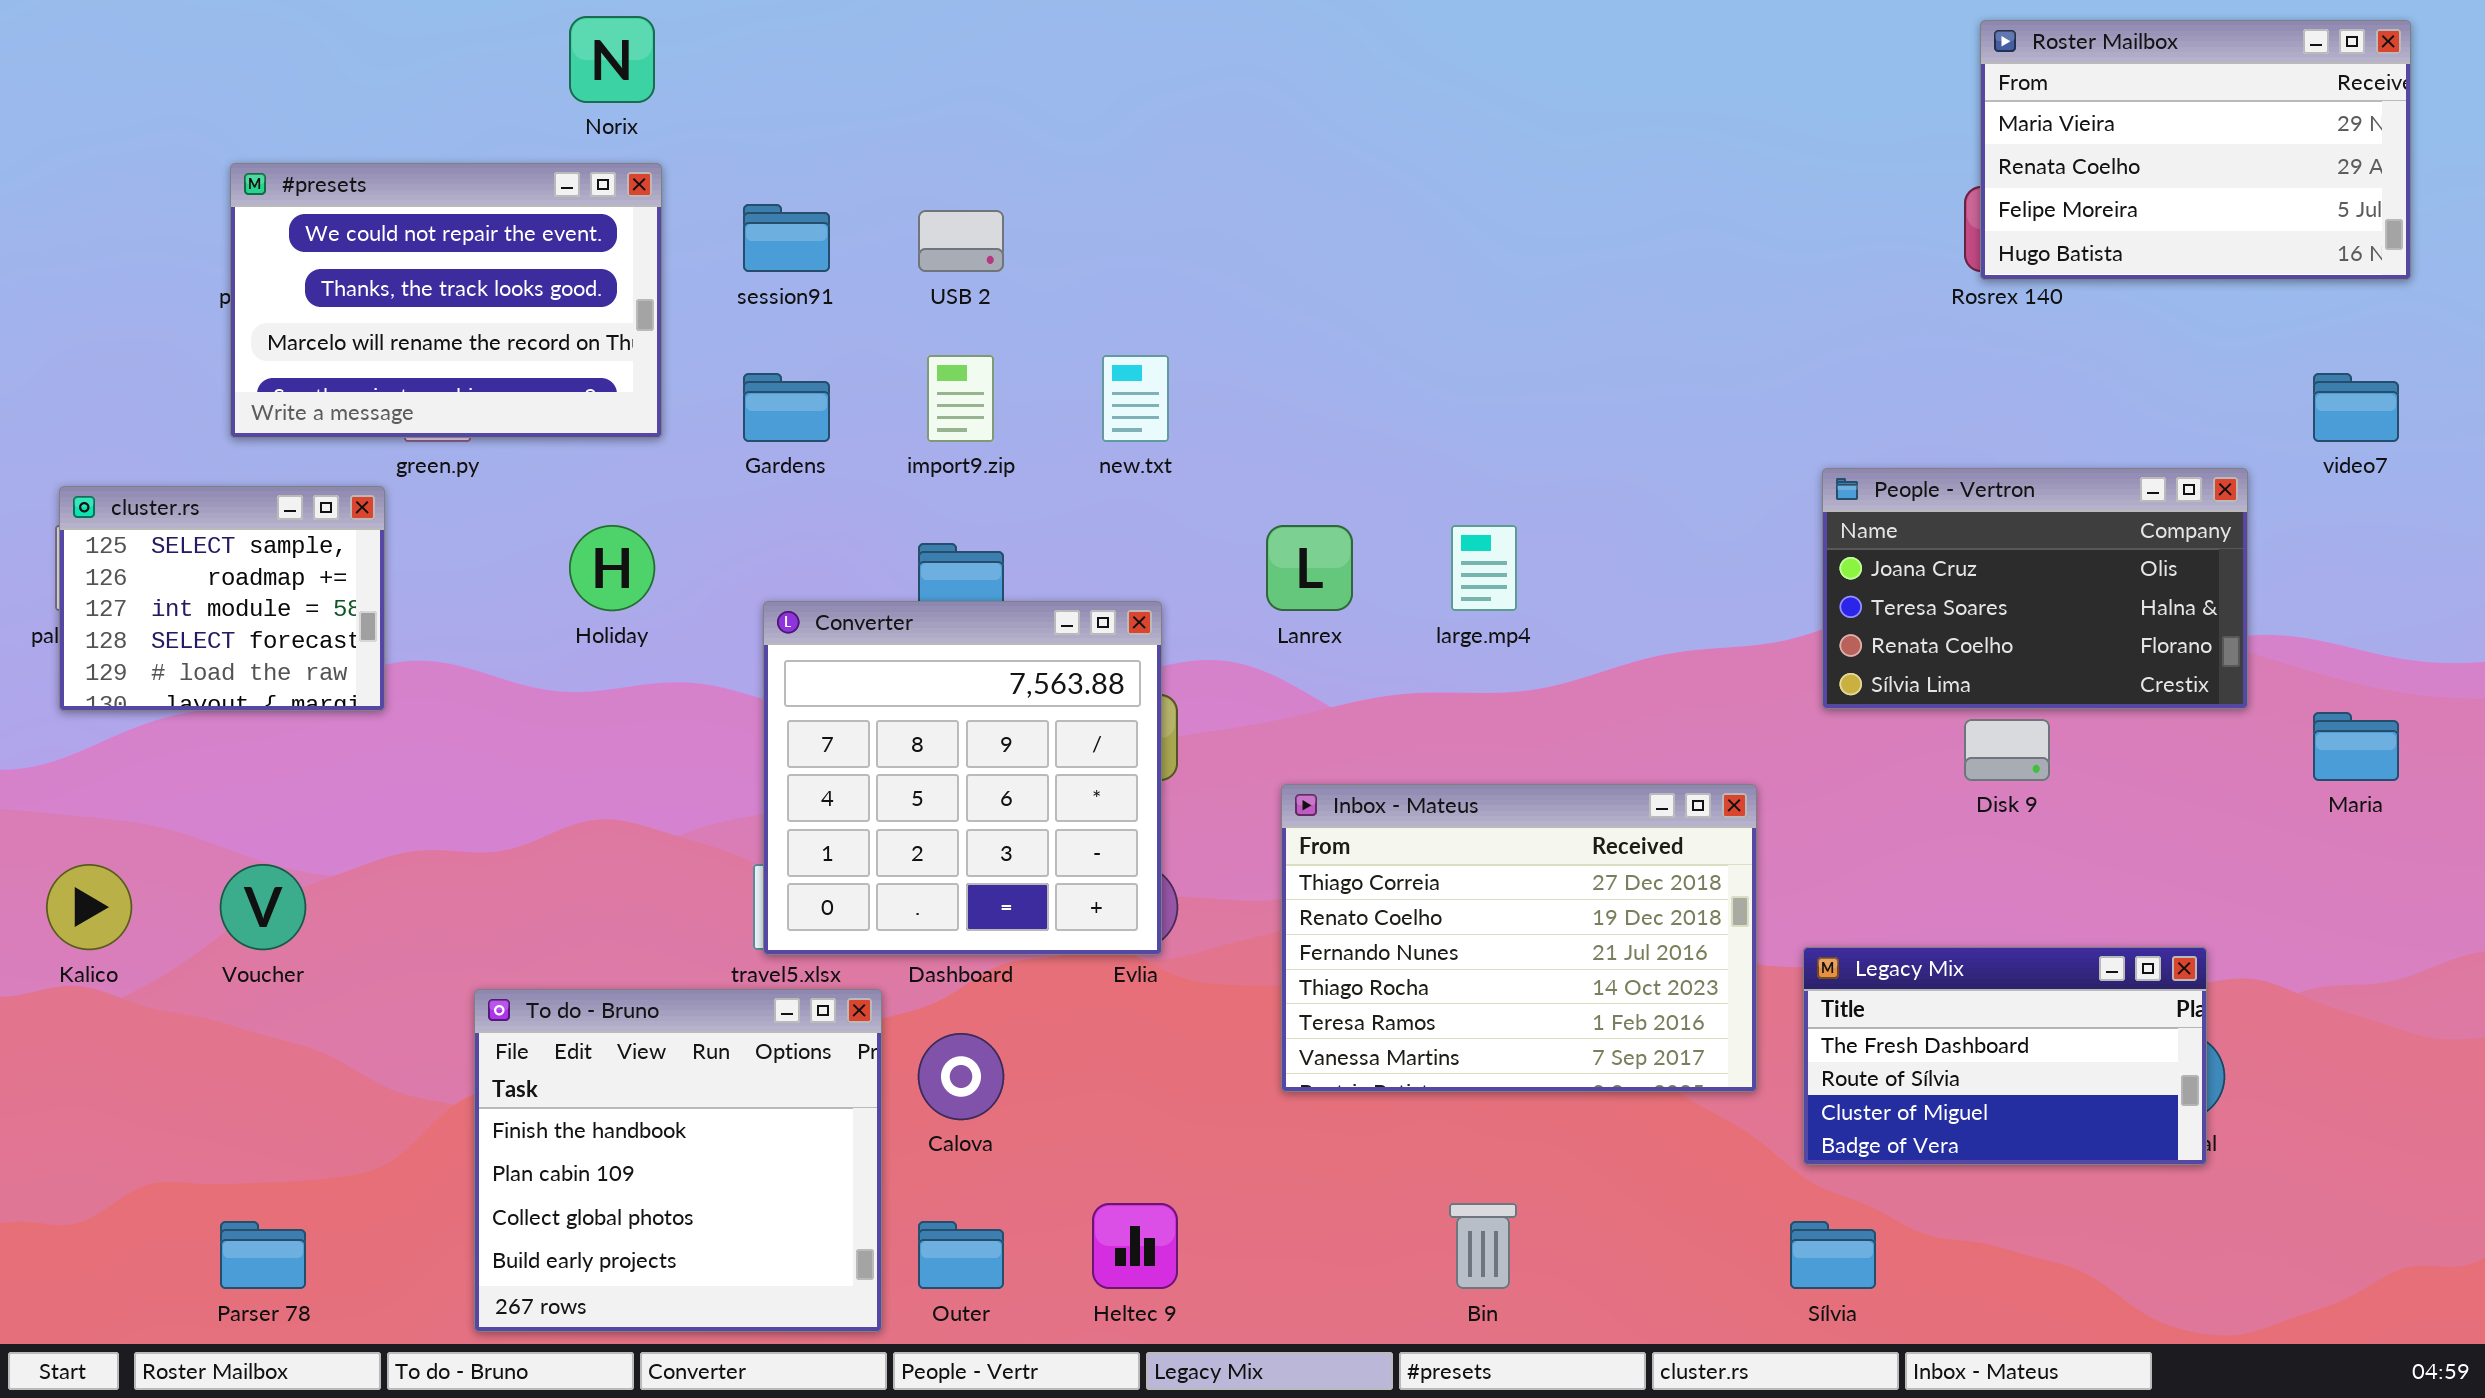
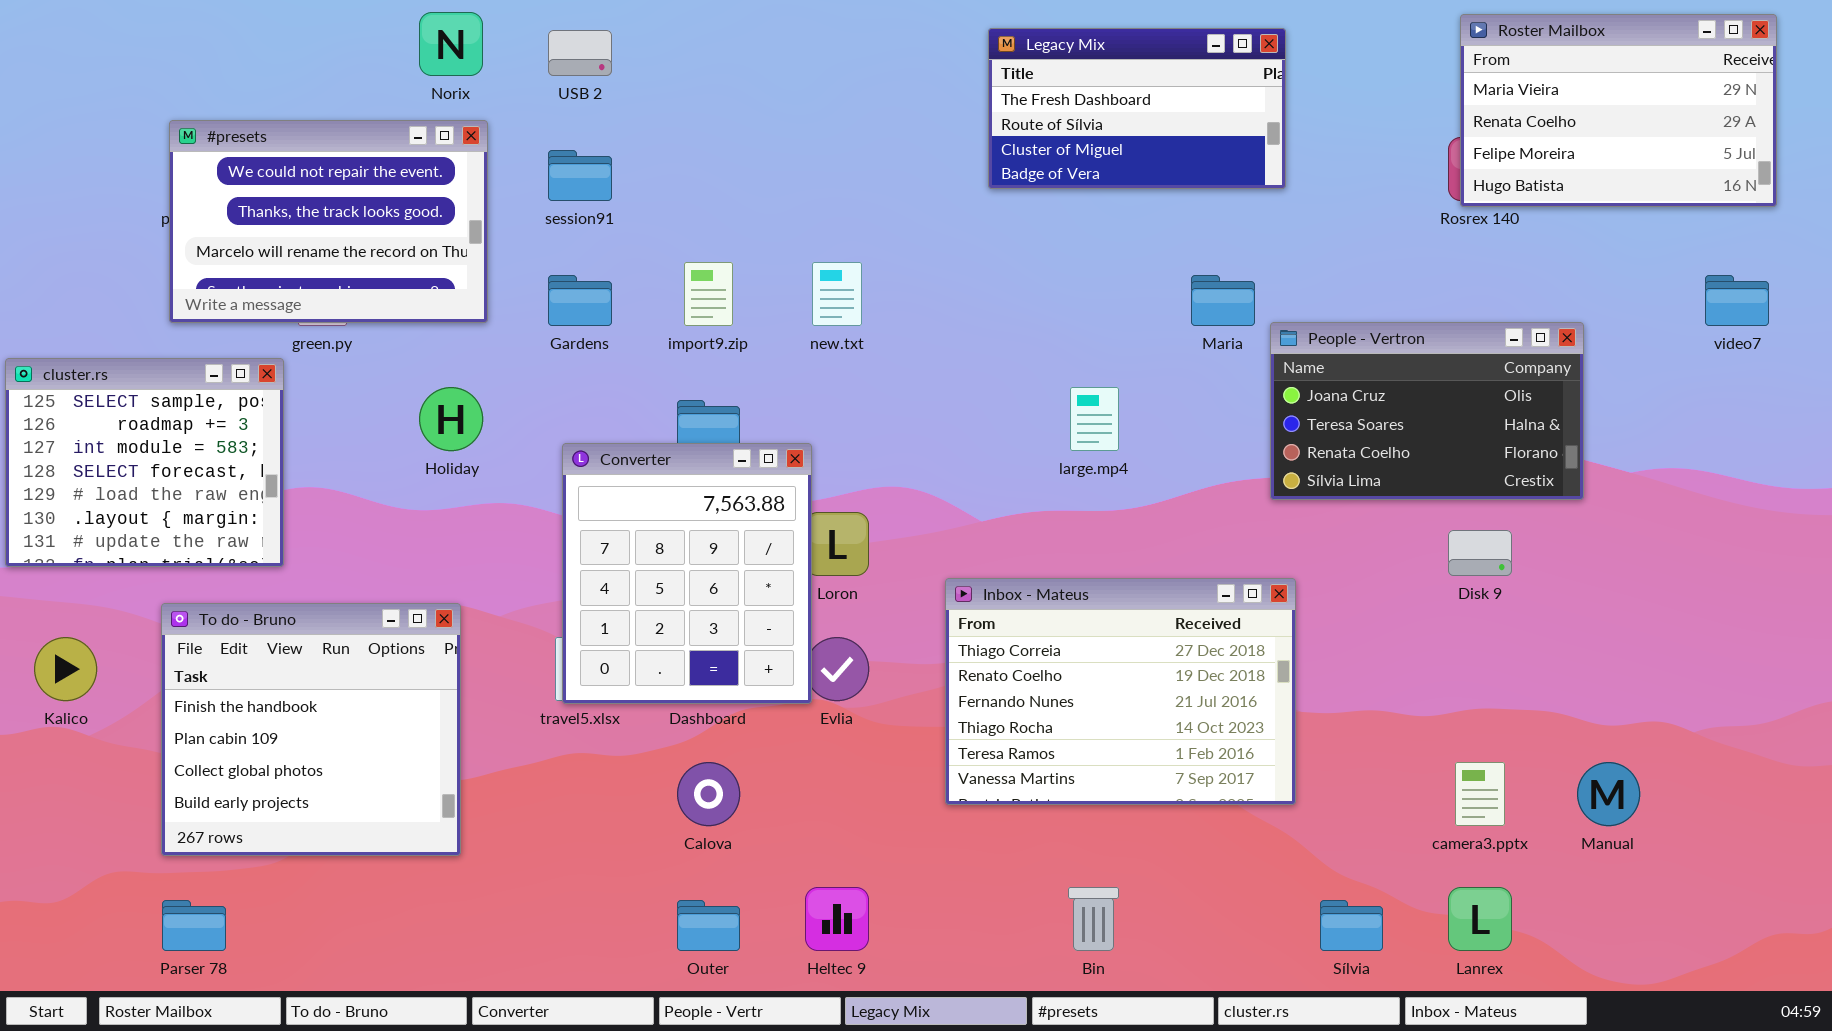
USB 2: [918,210,1004,272] -> [548,30,612,76], moved
People - Vertron: [1822,468,2248,709] -> [1270,322,1584,500], moved
cluster.rs: [59,486,385,711] -> [5,358,284,567], resized
Lanrex: [1266,525,1353,611] -> [1448,887,1512,951], moved
Converter: [763,601,1162,955] -> [562,443,812,704], resized
Maria: [2313,712,2399,781] -> [1191,275,1255,326], moved
Legacy Mix: [1803,947,2207,1165] -> [988,28,1286,189], moved
To do - Bruno: [474,989,882,1332] -> [161,603,461,856], moved

